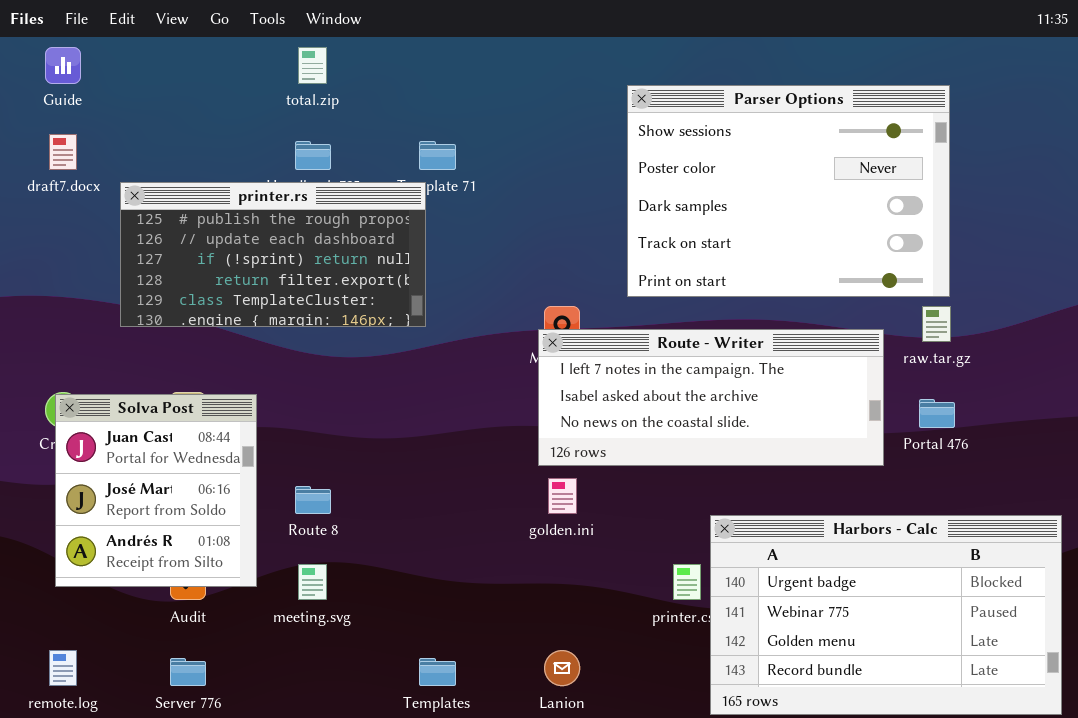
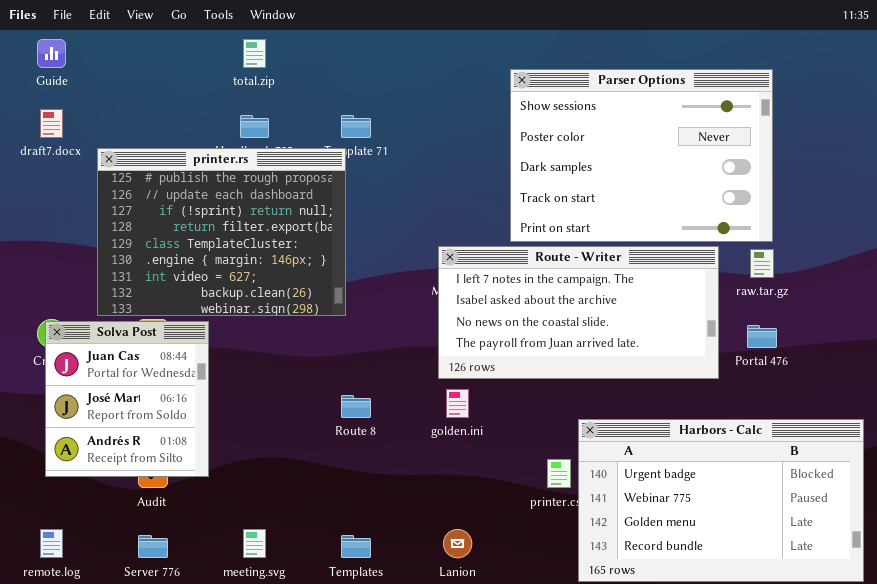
printer.rs: [120,182,426,327] -> [97,148,346,316], resized
Route - Writer: [538,329,884,466] -> [438,246,719,379], resized
Route 8: [295,486,331,514] -> [341,395,371,418], moved
meeting.svg: [298,564,327,600] -> [243,529,266,558], moved

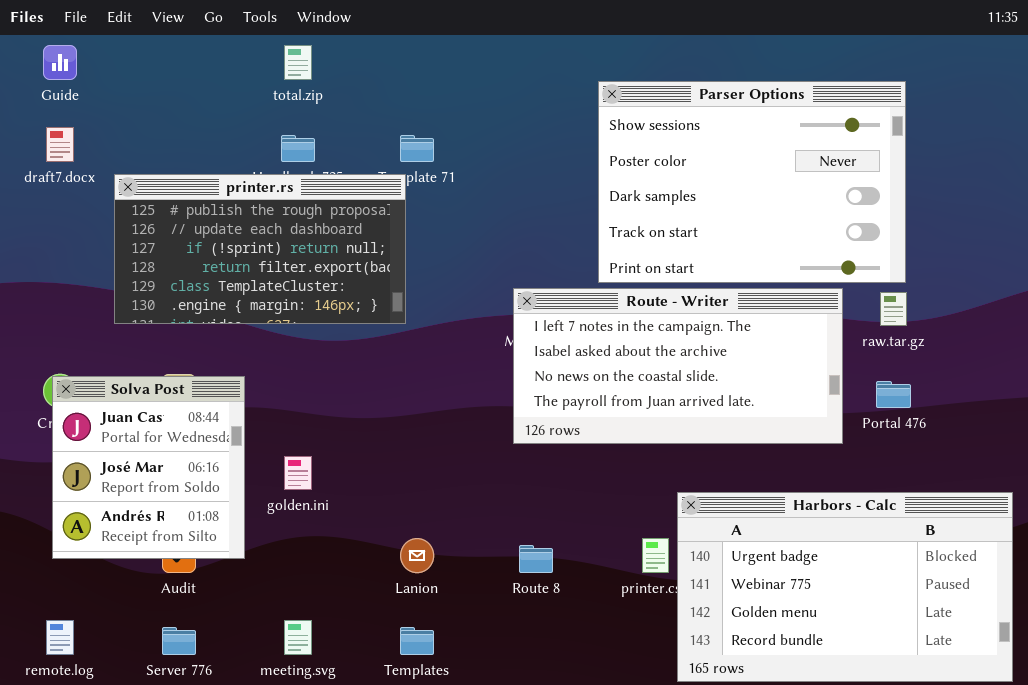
printer.rs: [97,148,346,316] -> [114,174,406,324], resized
golden.ini: [446,389,469,418] -> [284,456,312,490], moved
Route 8: [341,395,371,418] -> [519,545,553,573], moved
Lanion: [443,529,472,558] -> [400,538,434,573], moved

